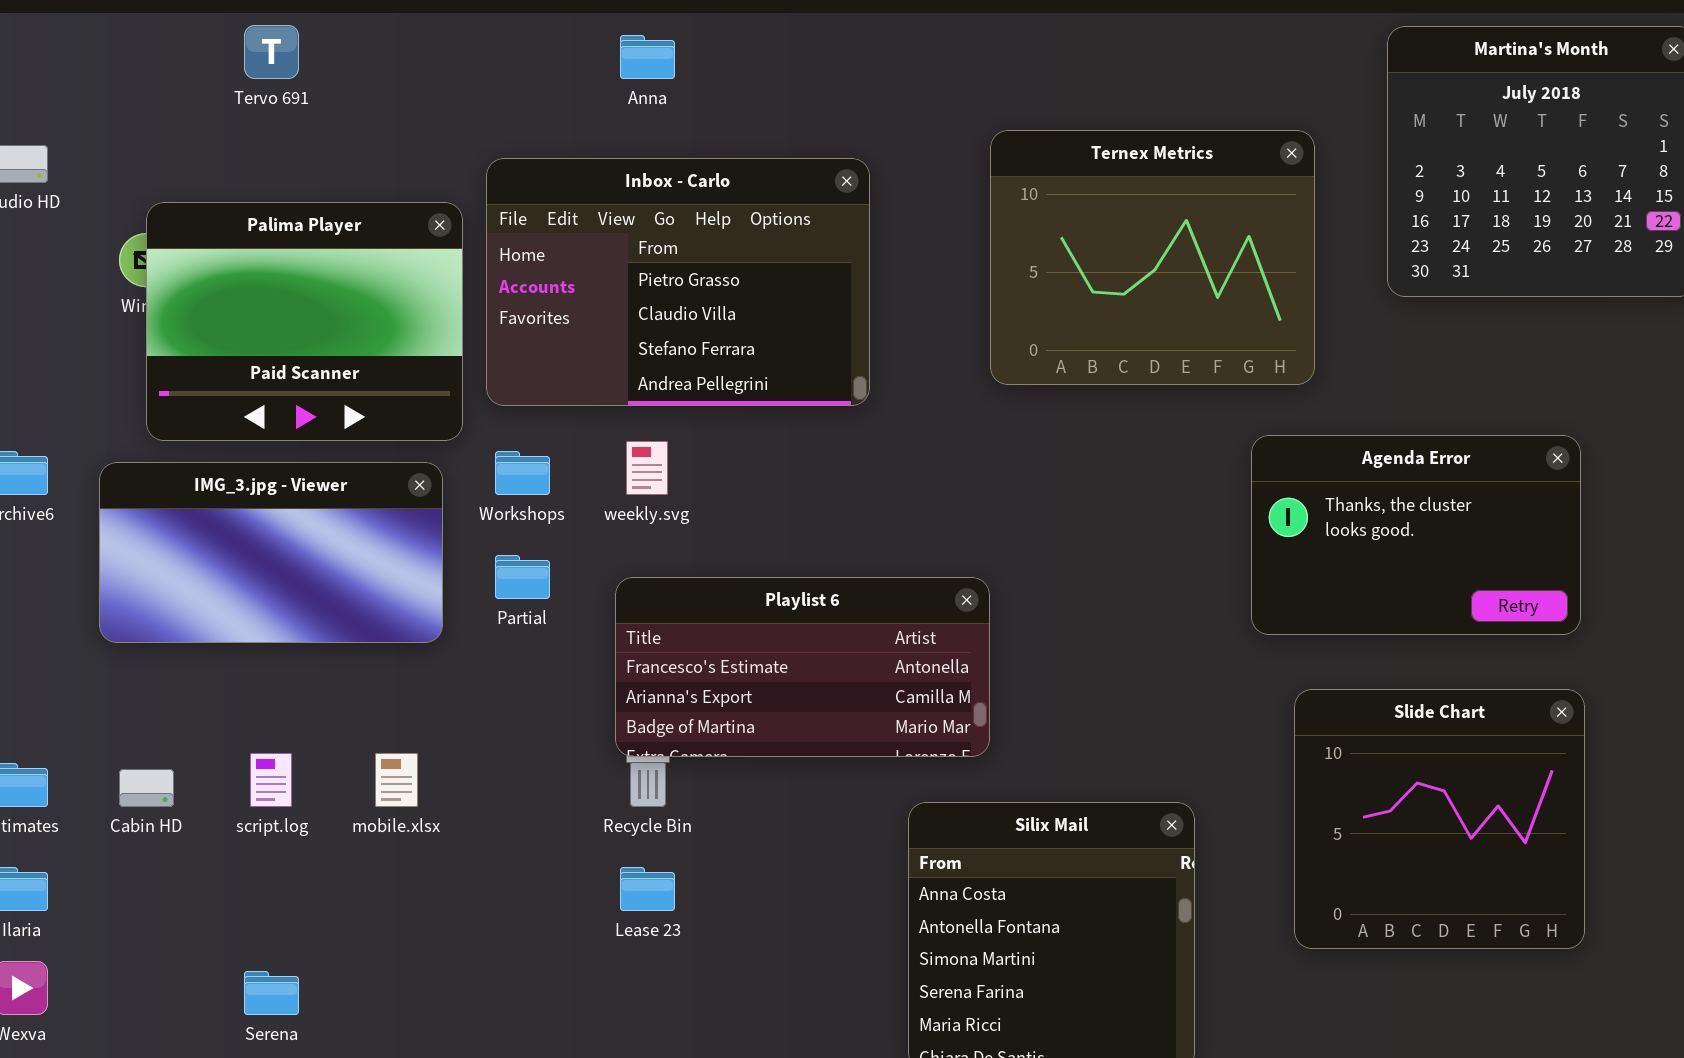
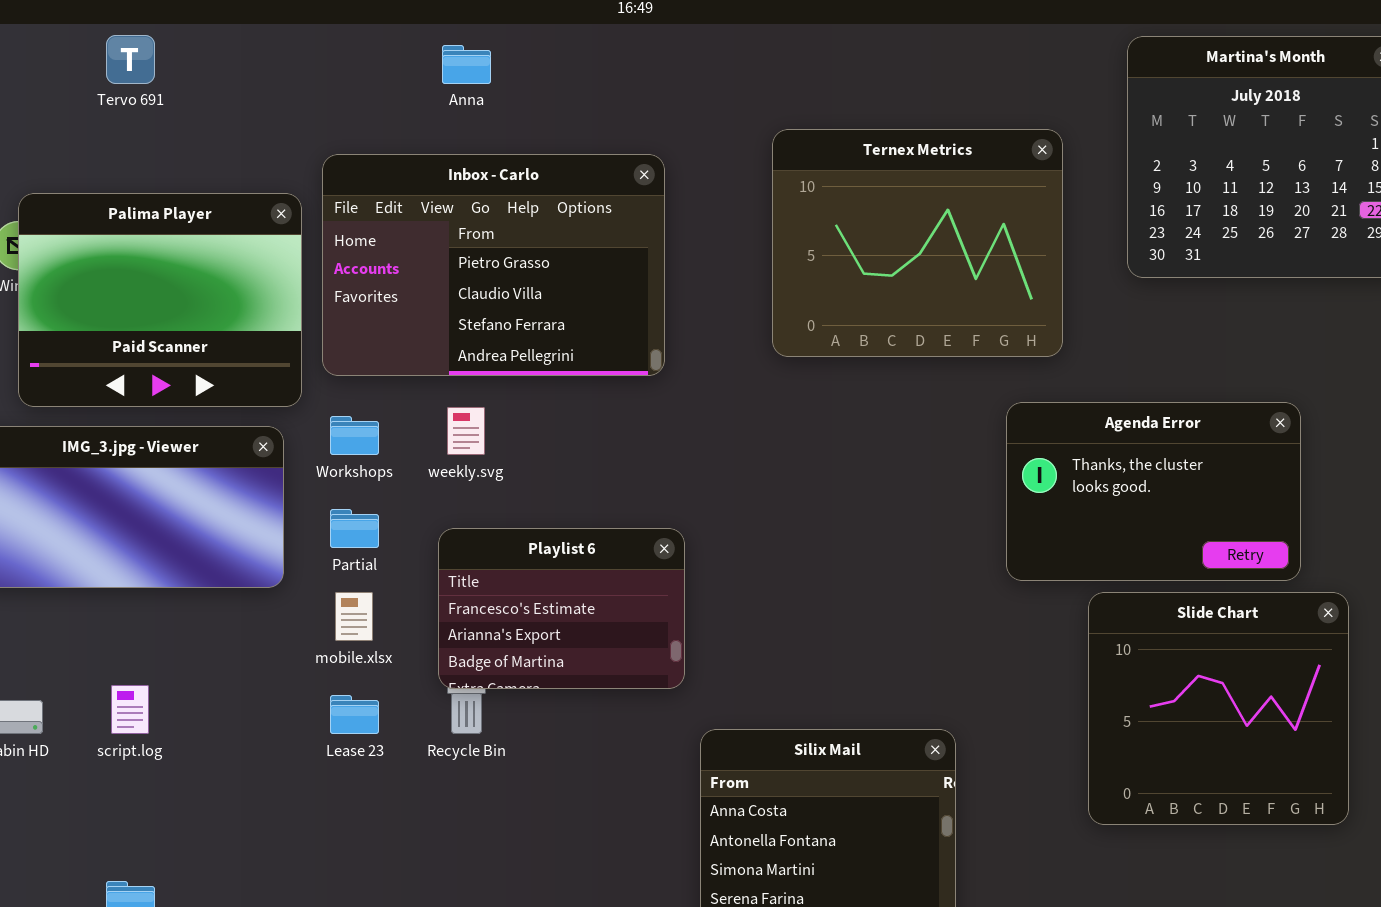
Playlist 6: [615,577,990,757] -> [438,528,685,689], resized
Slide Chart: [1294,689,1585,949] -> [1088,592,1349,825], moved
mobile.xlsx: [375,753,418,807] -> [335,592,373,641], moved
Lease 23: [620,867,675,911] -> [330,695,379,734], moved

